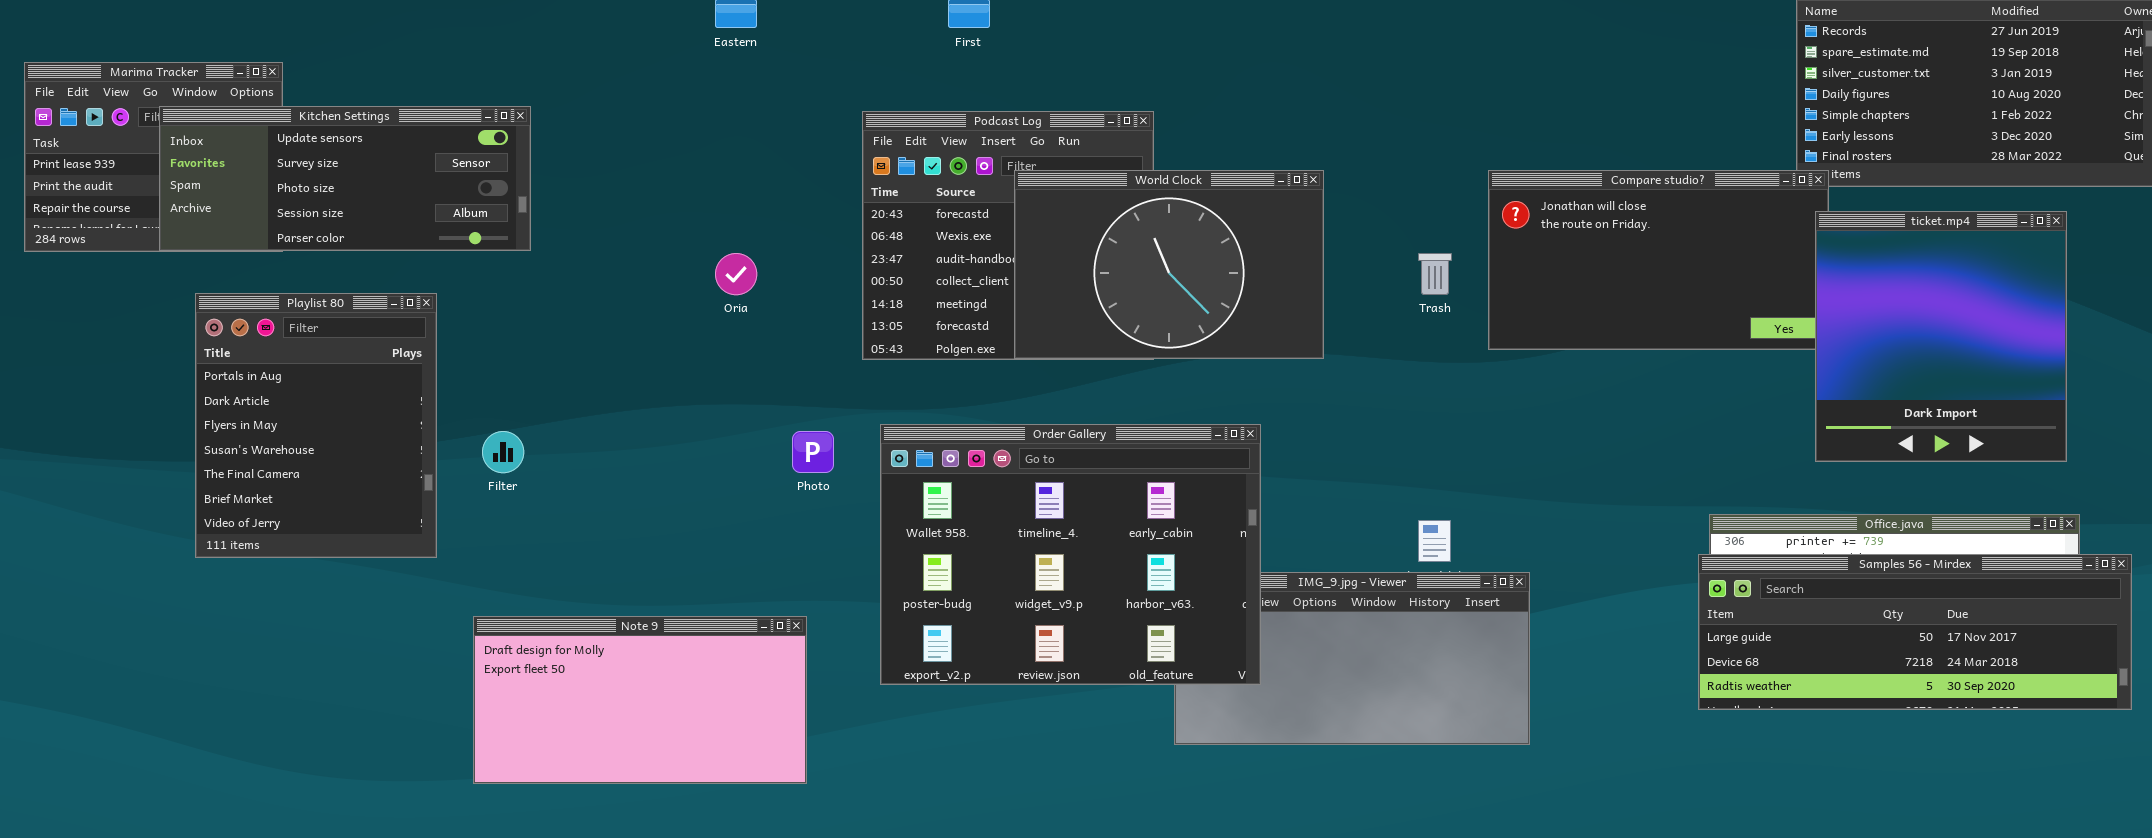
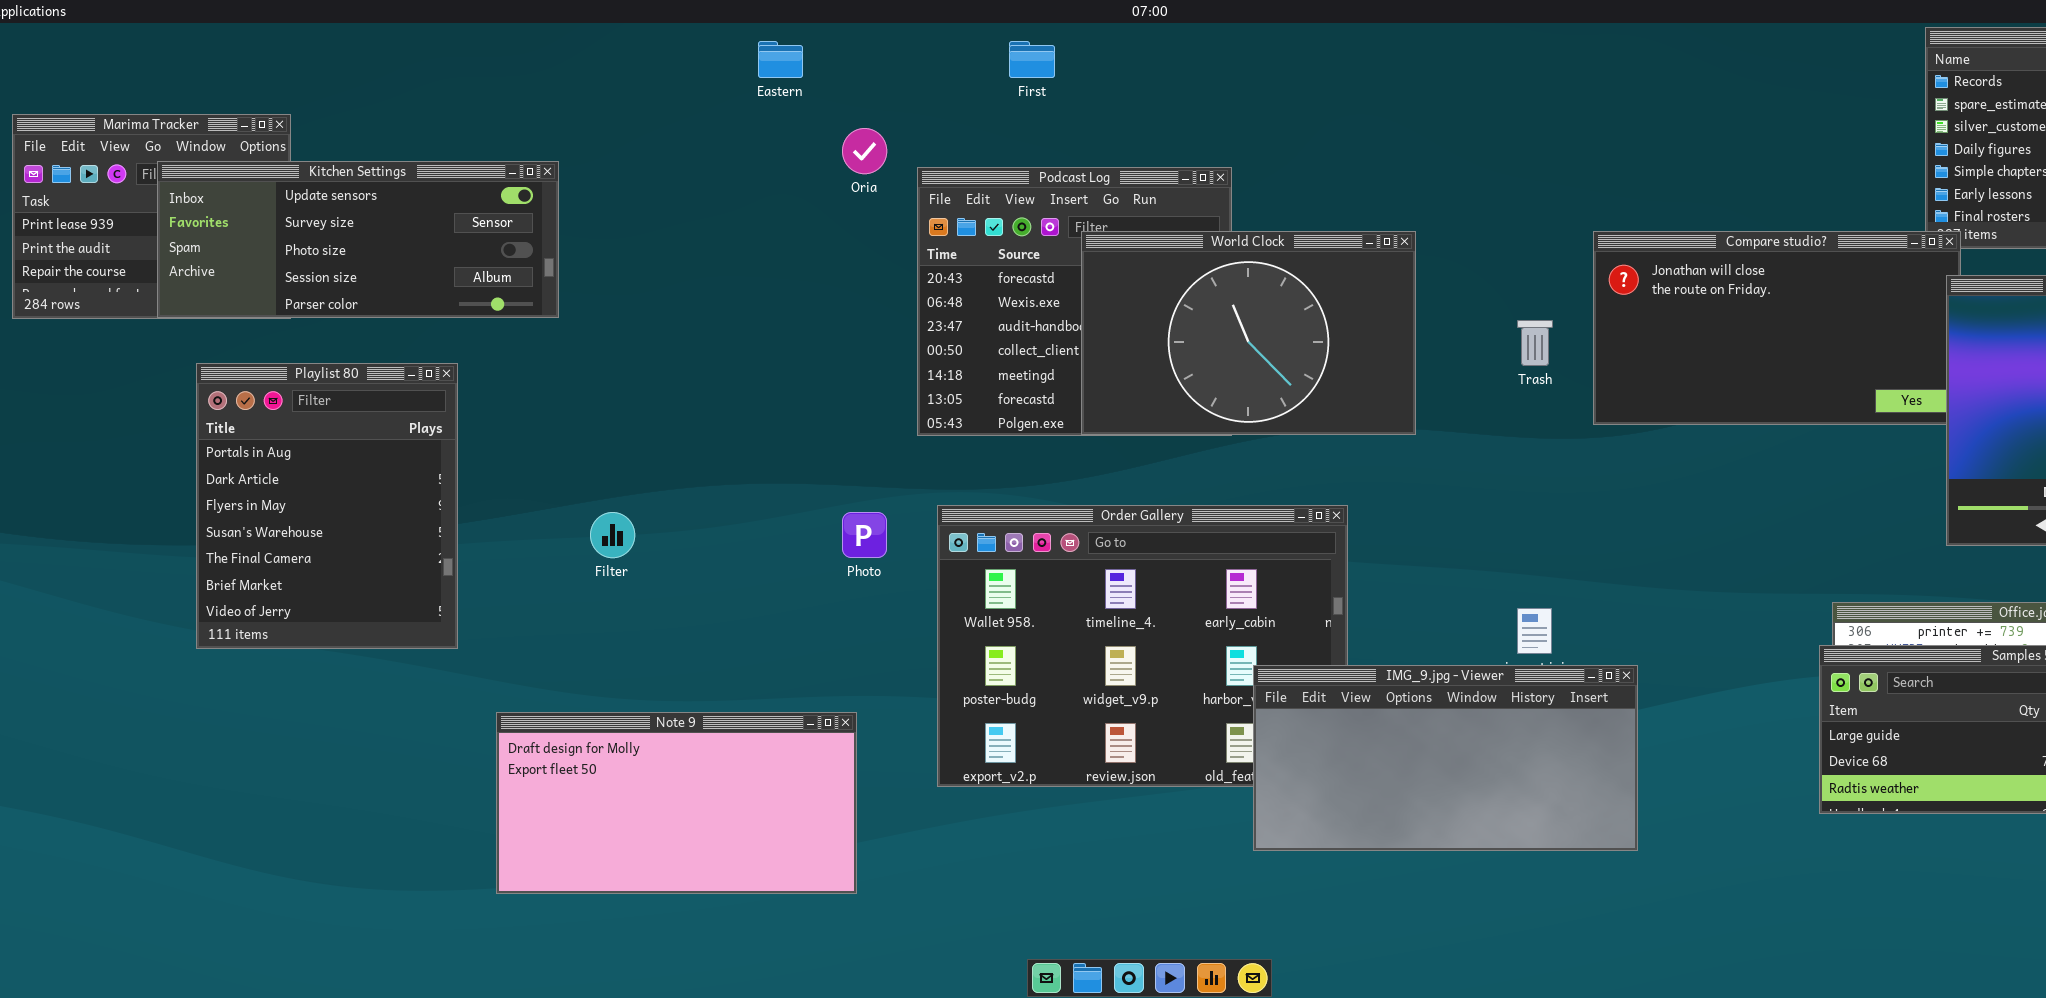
Oria: [715,253,757,295] -> [842,128,887,174], moved
Filter: [482,431,524,473] -> [590,512,635,558], moved
IMG_9.jpg - Viewer: [1174,572,1530,745] -> [1253,665,1638,851], raised

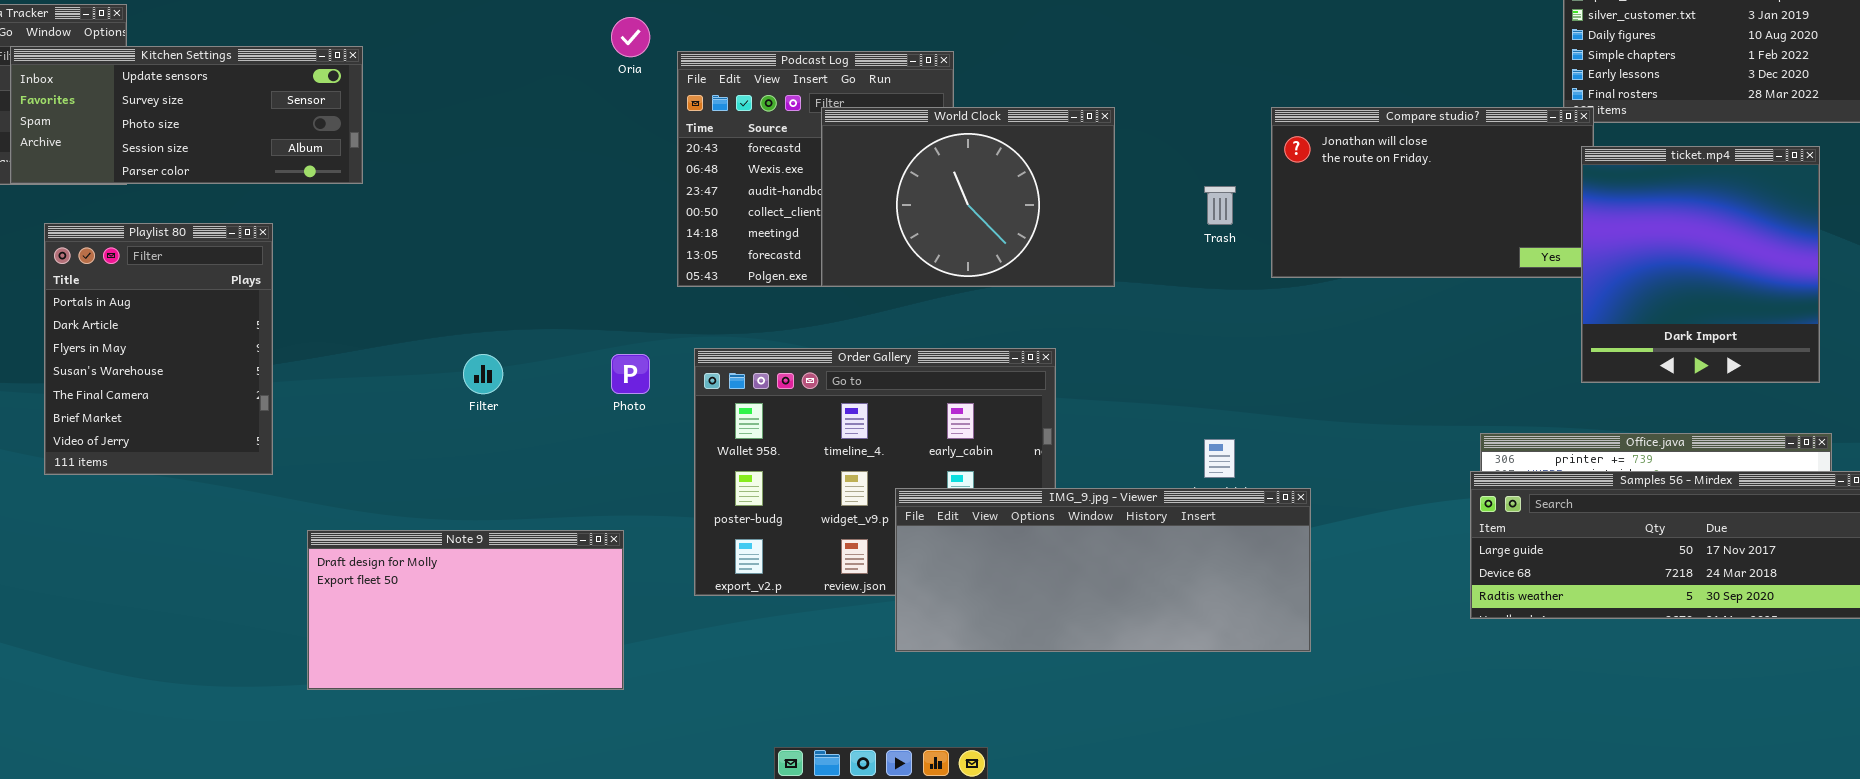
Filter: [590,512,635,558] -> [463,354,503,394], moved
IMG_9.jpg - Viewer: [1253,665,1638,851] -> [895,488,1311,652], resized

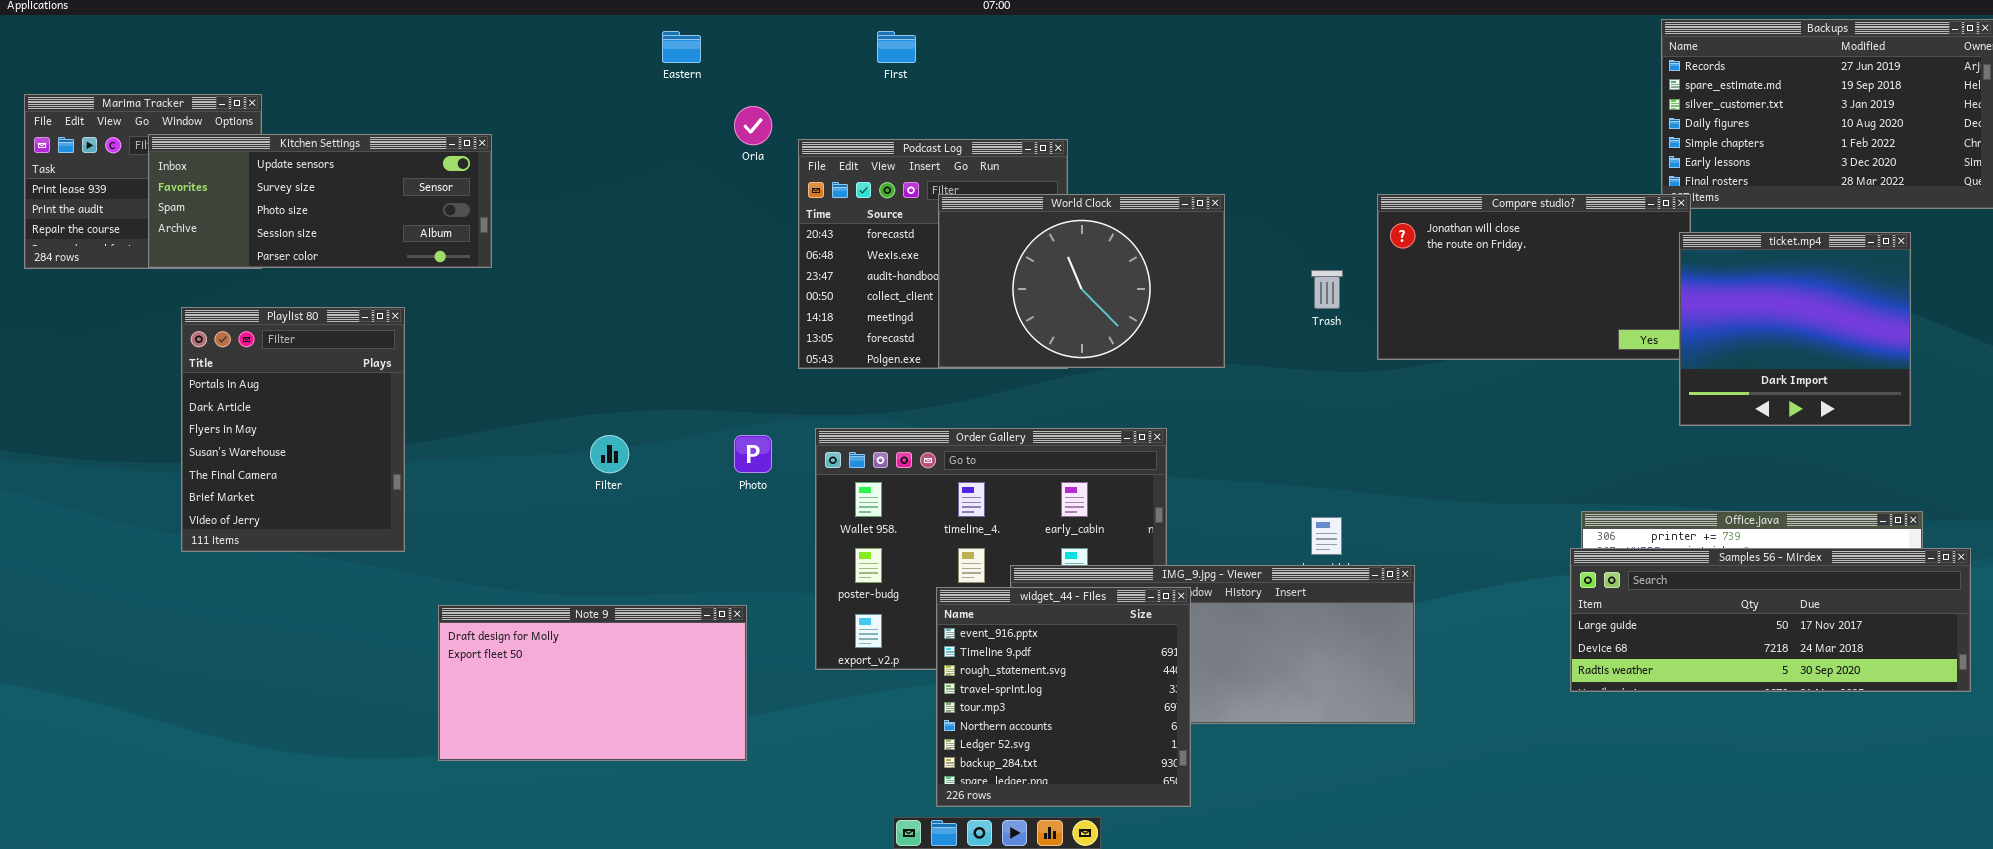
ticket.mp4: [1581,146,1820,383] -> [1679,232,1911,426], resized
widget_44 - Files: none -> [936,587,1191,807], opened

